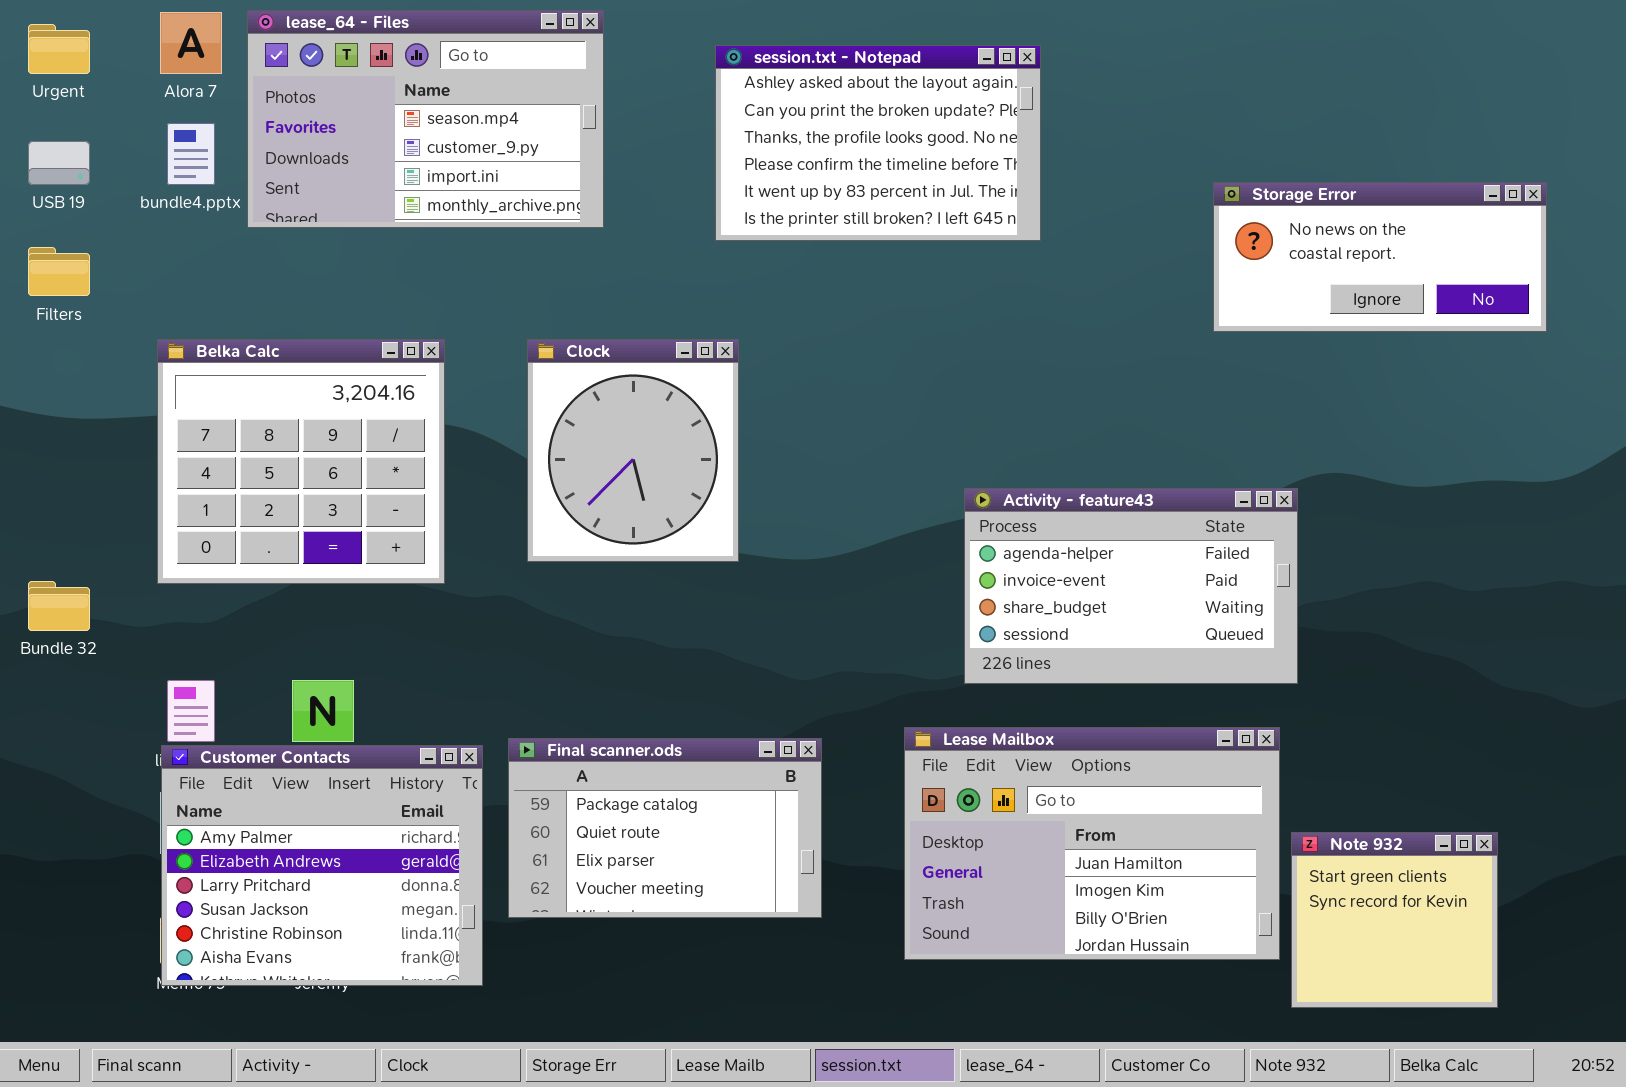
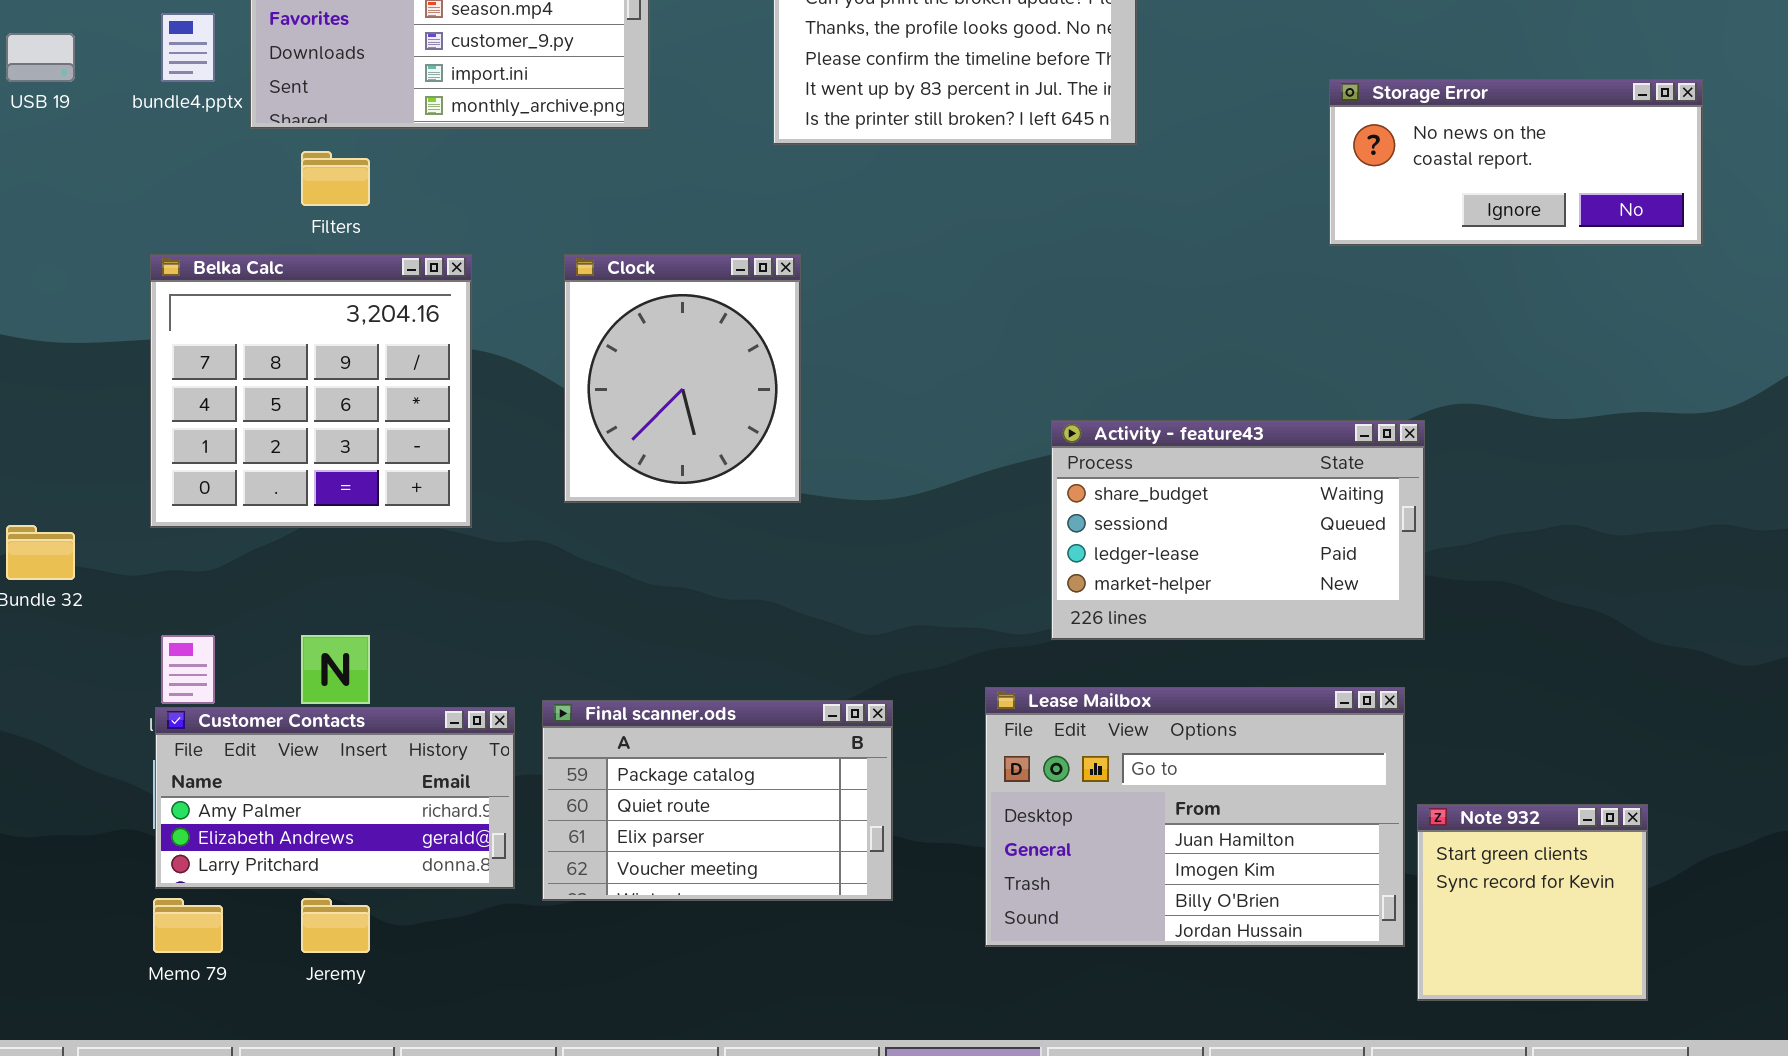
Filters: [28,247,90,296] -> [301,151,370,206], moved
Activity - feature43: [964,488,1298,684] -> [1051,420,1425,640], scrolled down 2 rows
Customer Contacts: [161,745,483,986] -> [155,707,515,889], resized

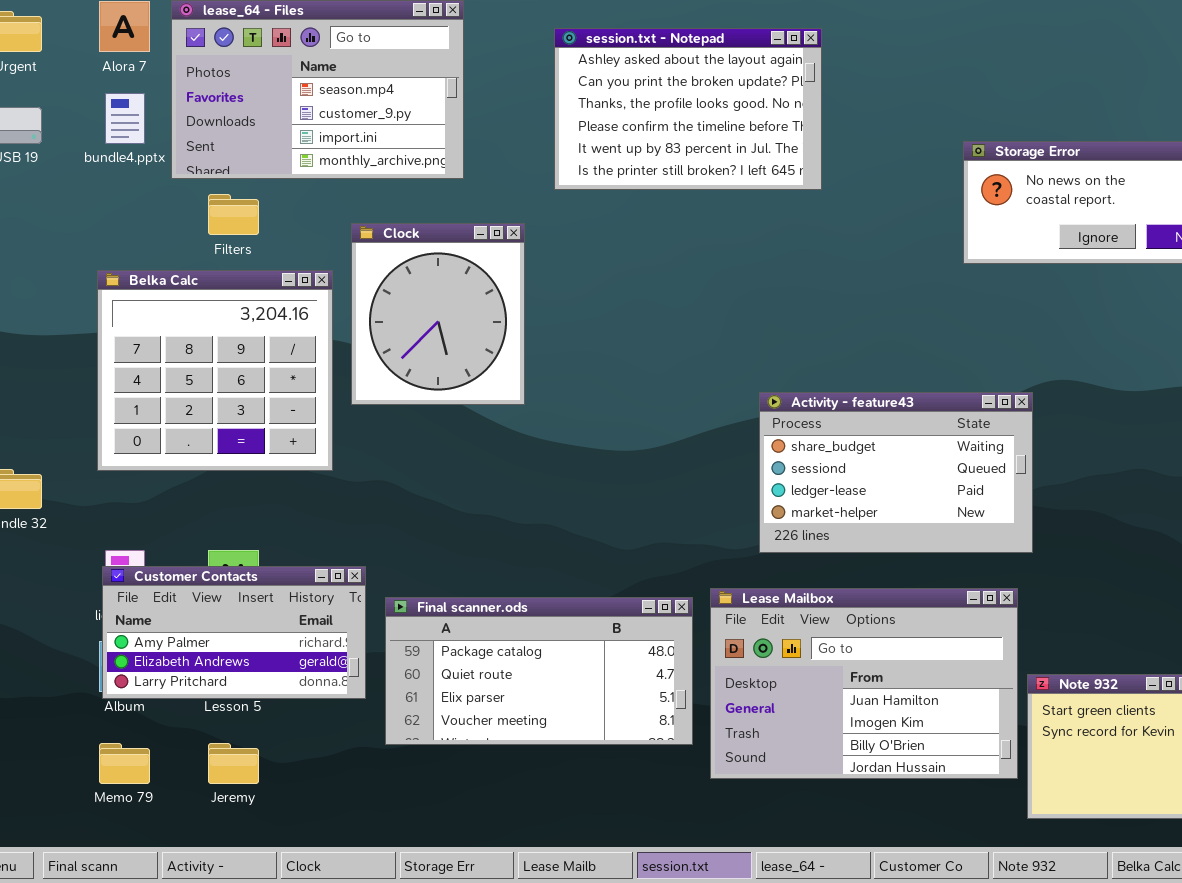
Clock: [564,254,801,503] -> [351,223,525,405], moved
Final scanner.ods: [542,700,893,901] -> [385,597,693,745], resized
Customer Contacts: [155,707,515,889] -> [102,566,366,699], moved

